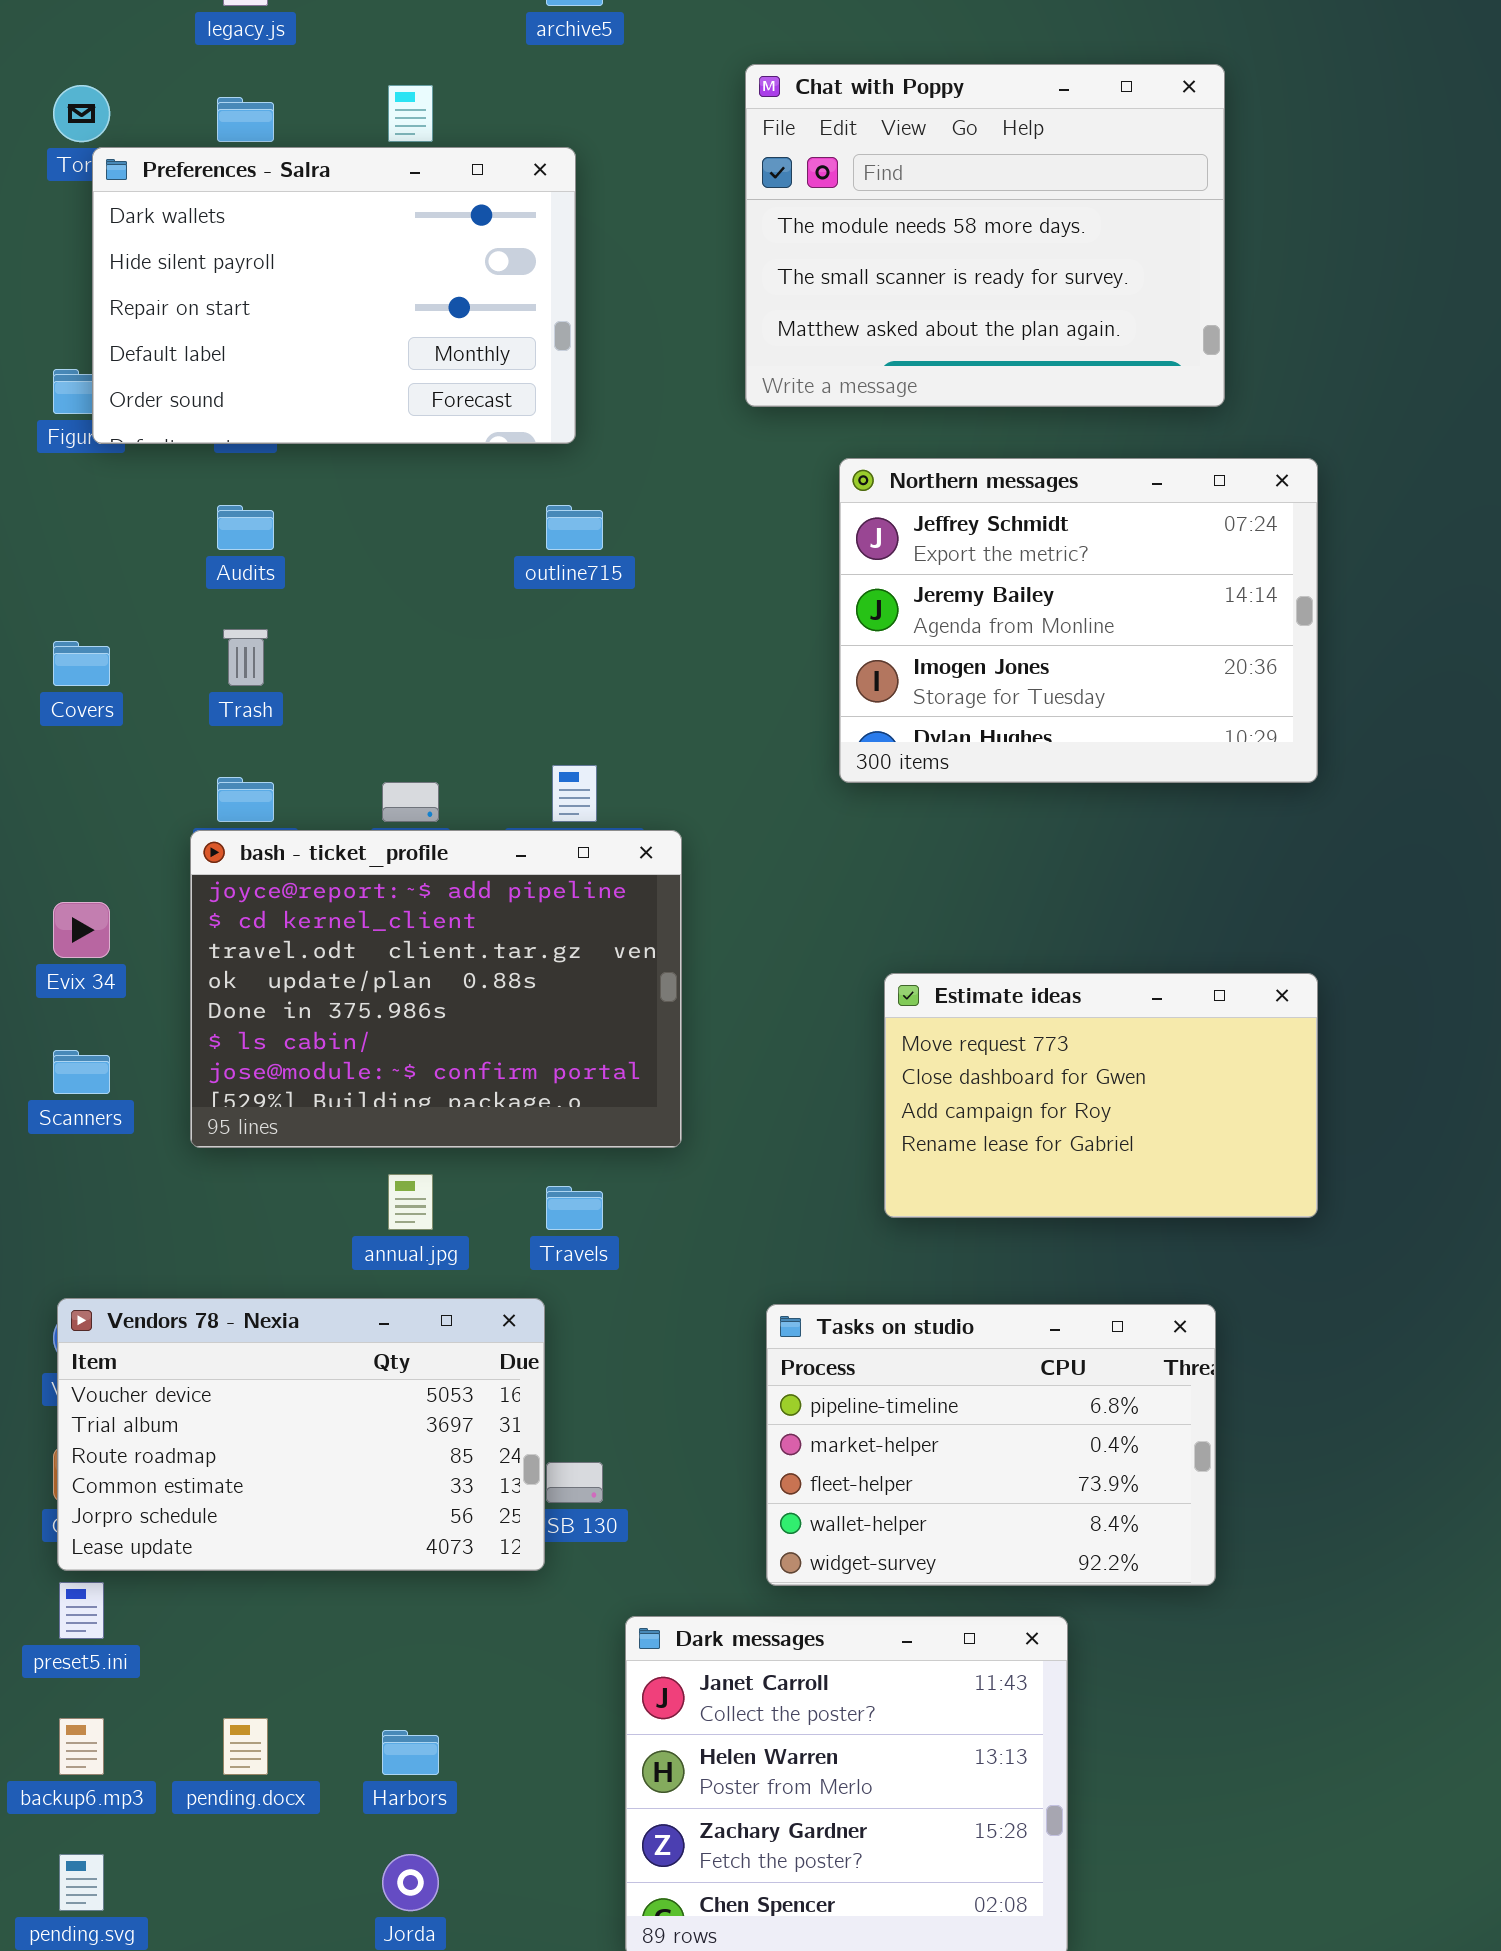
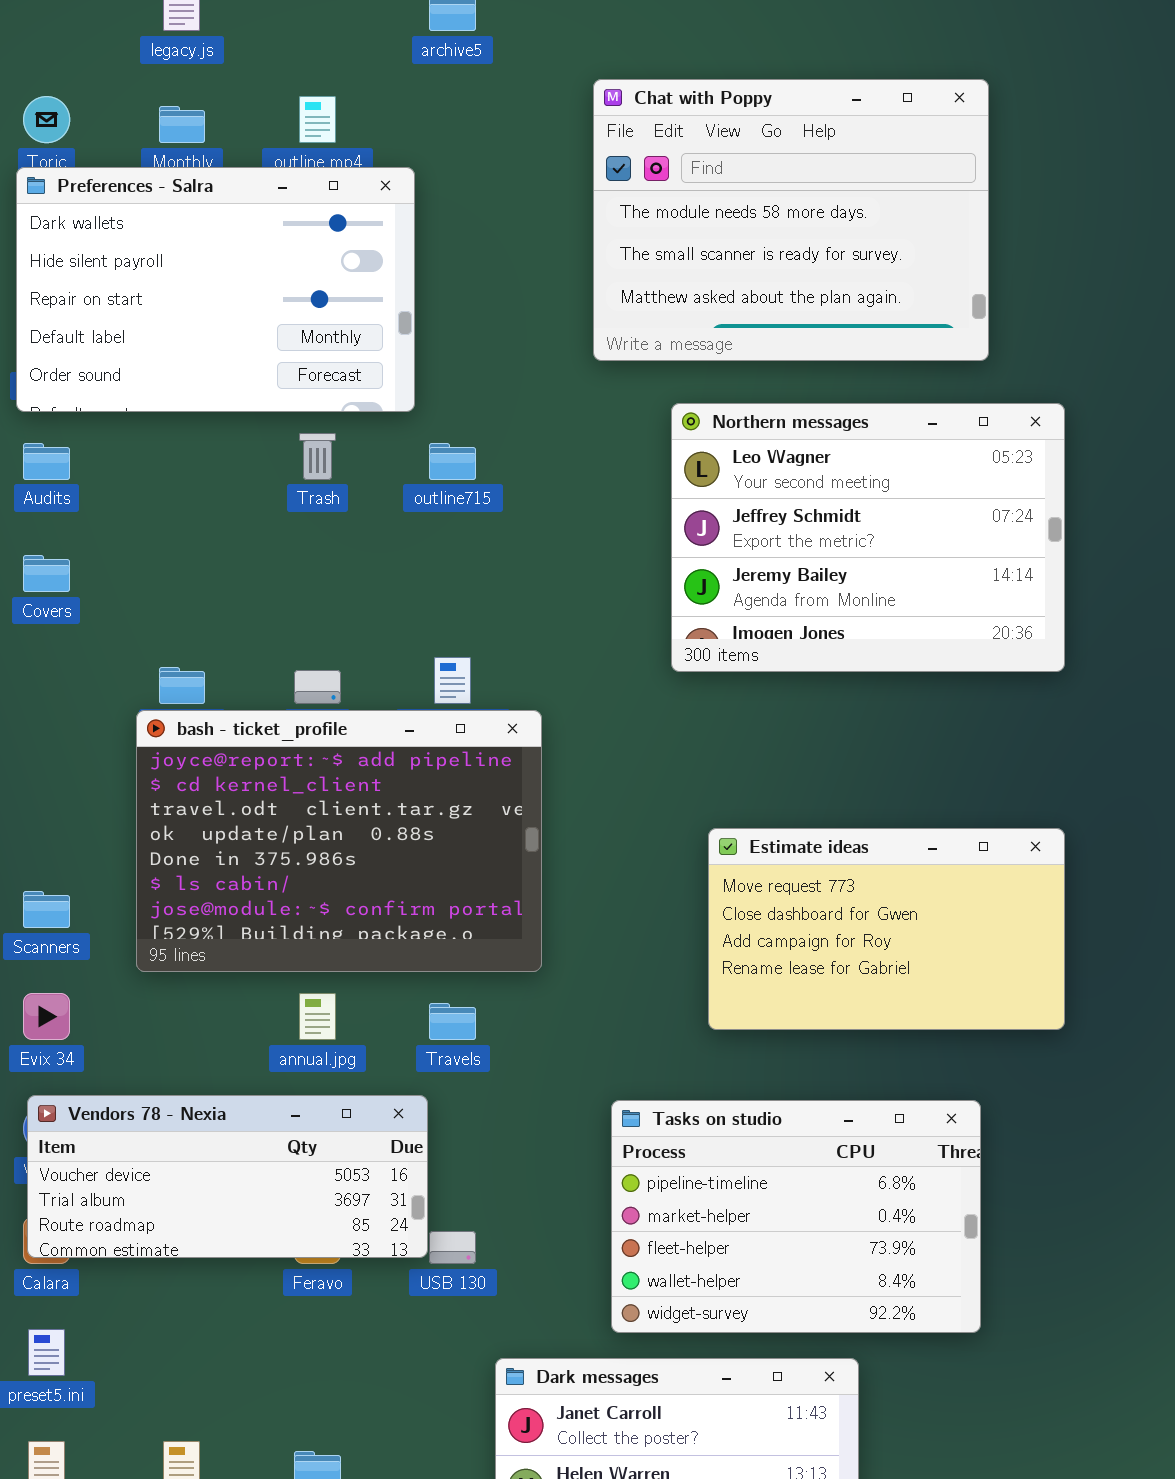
Preferences - Salra: [92,147,576,444] -> [16,167,415,412], moved
Northern messages: [839,458,1318,783] -> [671,403,1065,672], scrolled up 1 row
Audits: [217,505,274,550] -> [23,443,70,480], moved
Trash: [223,629,268,686] -> [299,433,336,480], moved
Evix 34: [53,902,110,958] -> [23,993,70,1040], moved
Vendors 78 - Nexia: [57,1298,545,1571] -> [27,1095,428,1258], resized

